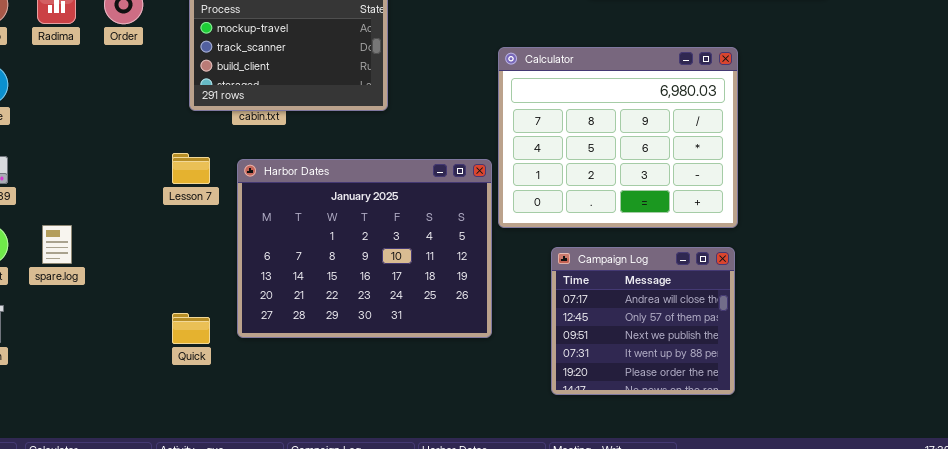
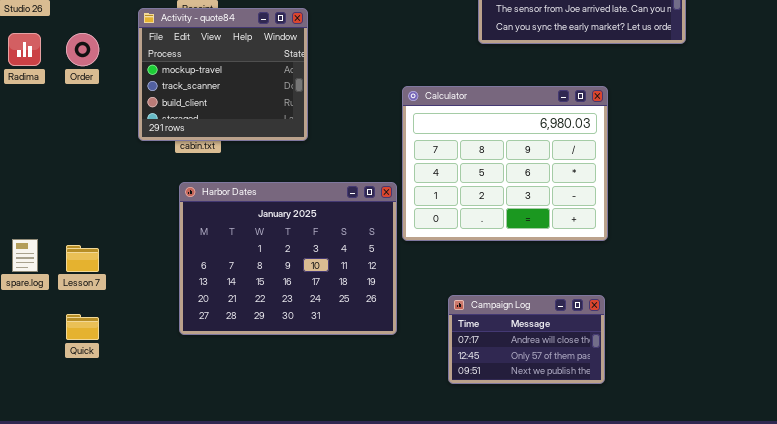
Lesson 7: [172,153,210,184] -> [66,245,99,272], moved
Campaign Log: [551,247,735,395] -> [448,295,605,384], resized
Quick: [172,313,210,344] -> [66,314,99,340], moved

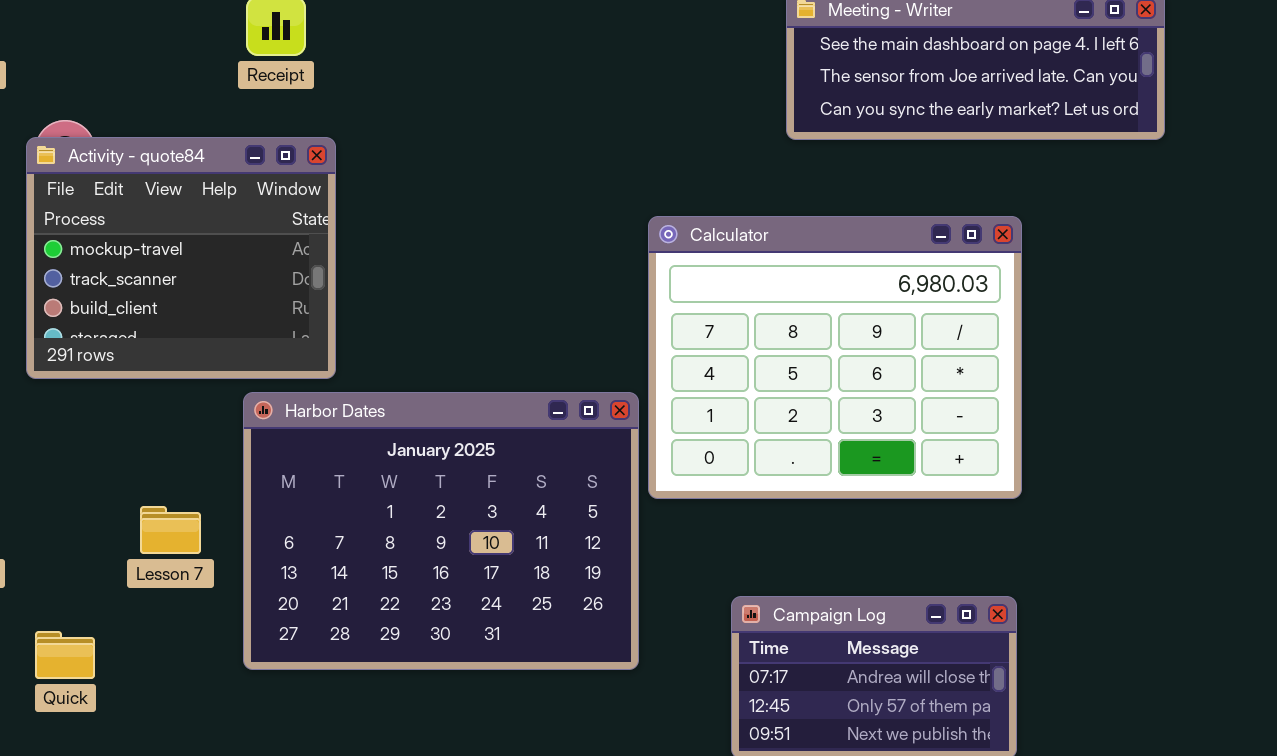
Activity - quote84: [138,8,308,141] -> [26,137,336,379], moved
Lesson 7: [66,245,99,272] -> [140,506,201,554], moved

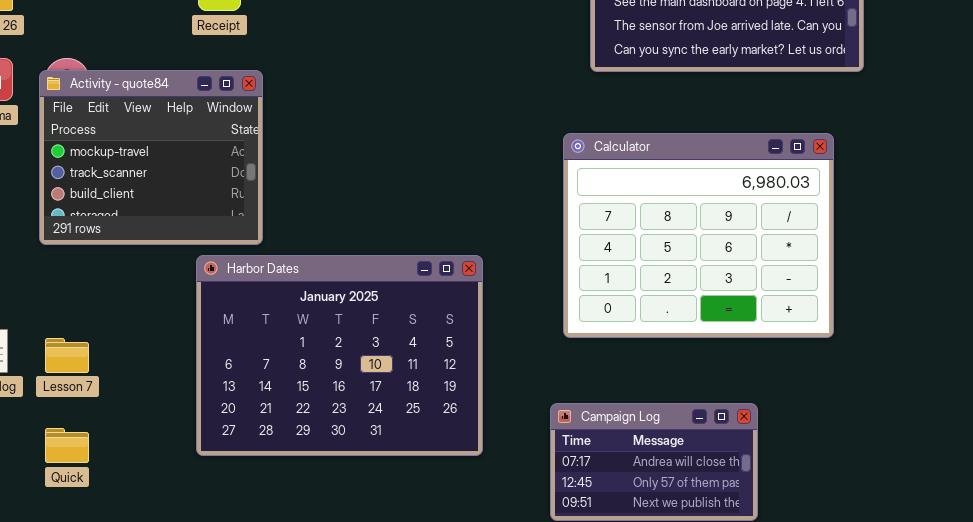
Calculator: [648,216,1022,499] -> [563,133,834,338], moved
Lesson 7: [140,506,201,554] -> [45,338,89,373], moved

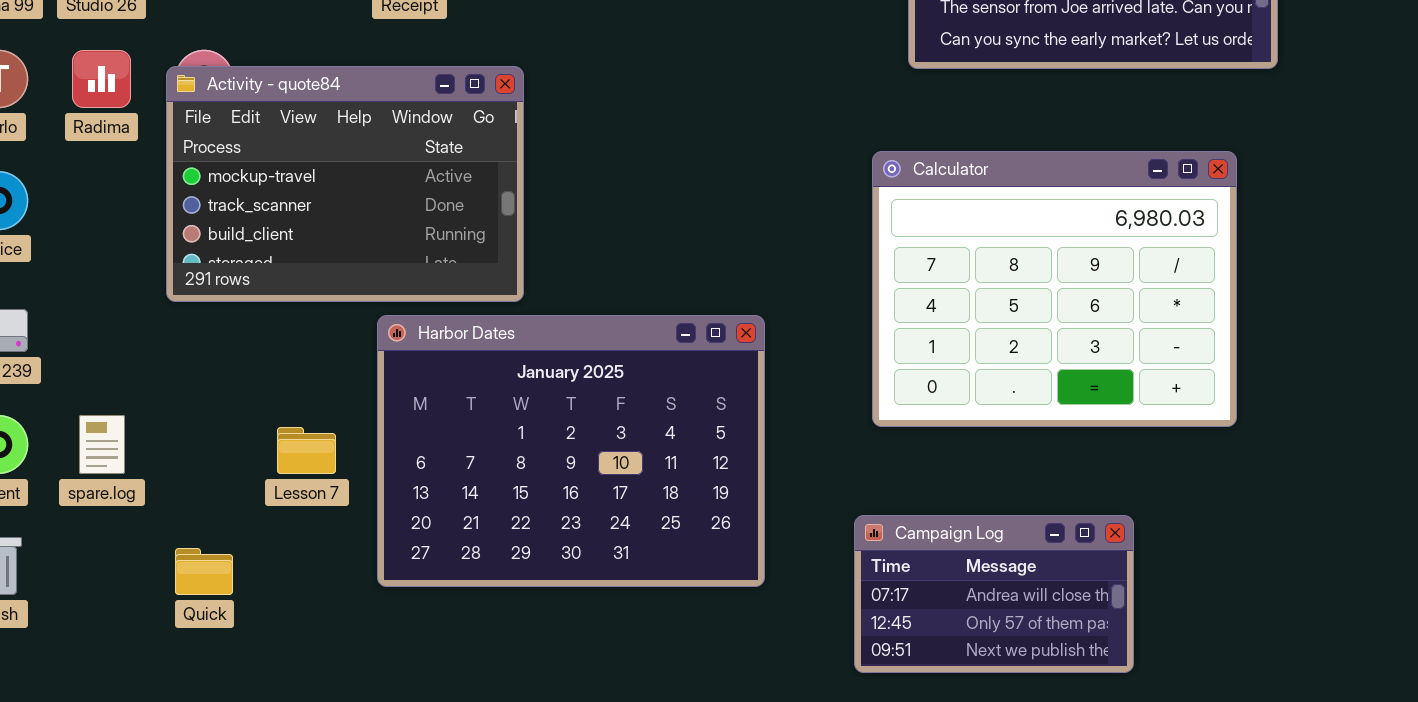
Activity - quote84: [39,70,263,245] -> [166,66,524,302], resized
Lesson 7: [45,338,89,373] -> [277,427,336,474], moved

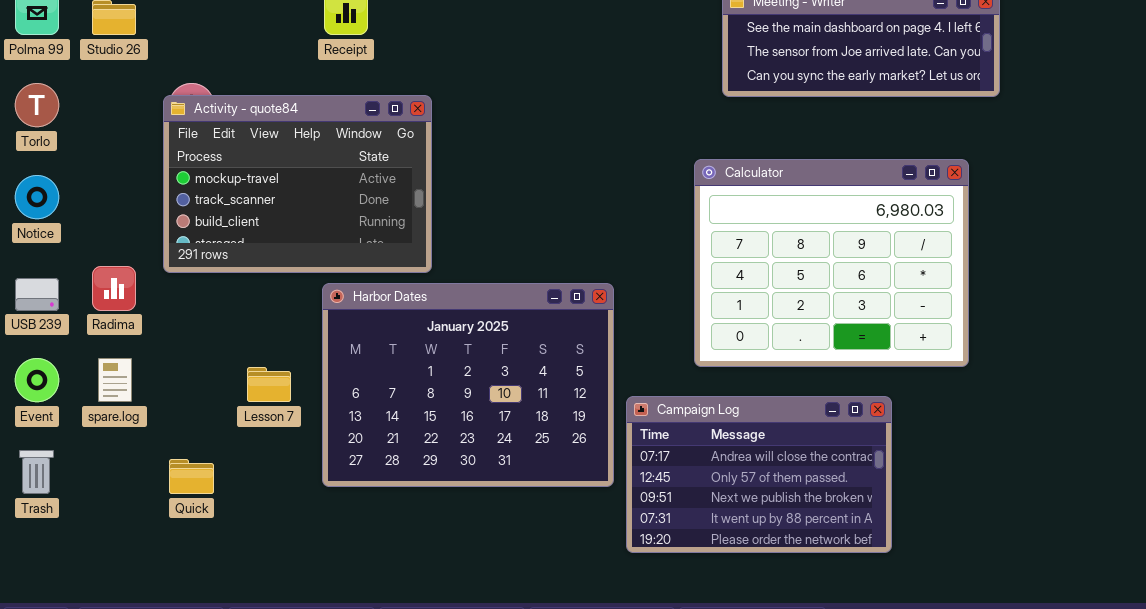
Radima: [72,50,131,108] -> [92,266,136,311], moved
Campaign Log: [854,515,1134,673] -> [626,396,892,553], resized

